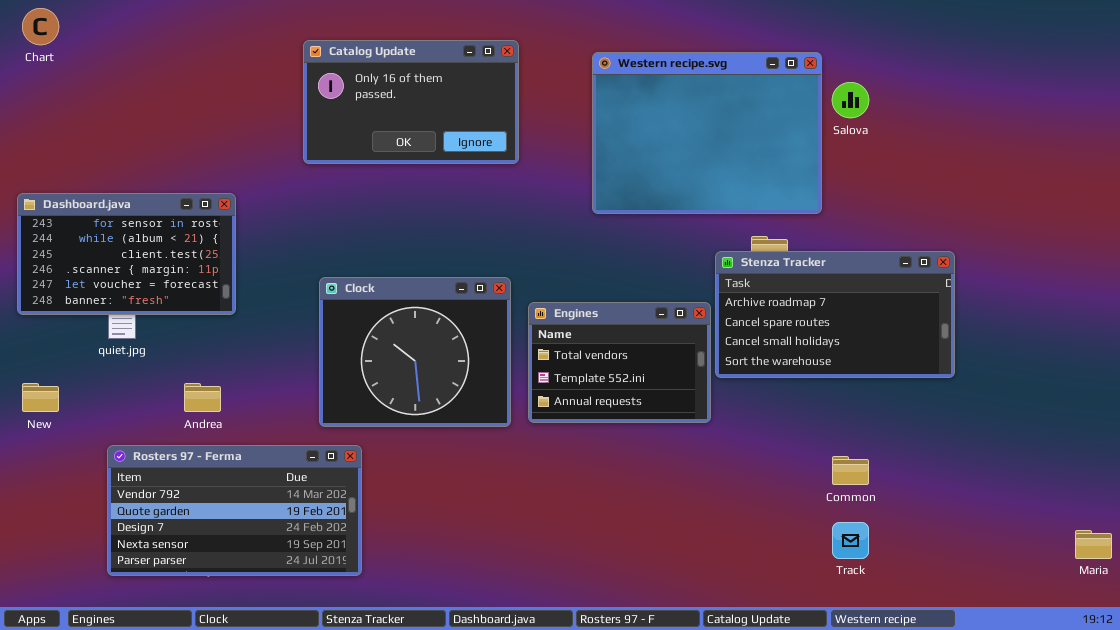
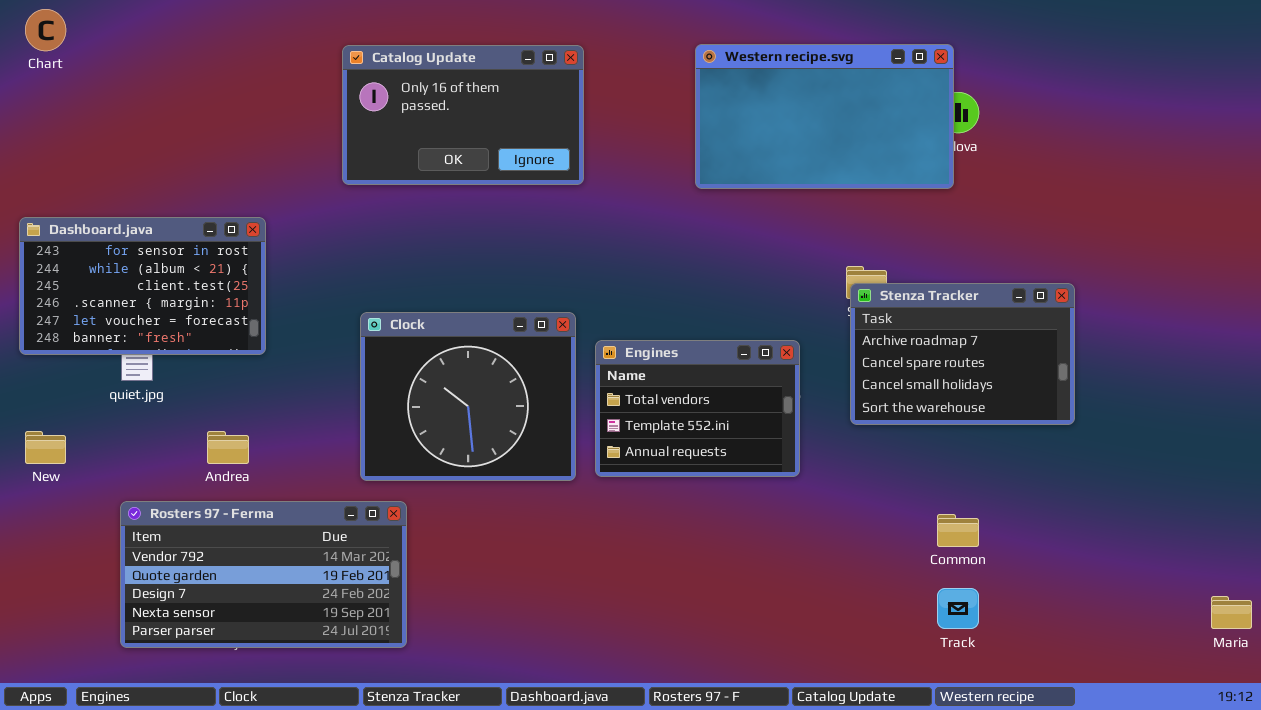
Western recipe.svg: [592,52,822,214] -> [695,44,954,189], moved, resized
Stenza Tracker: [715,251,955,378] -> [850,283,1075,425], resized

